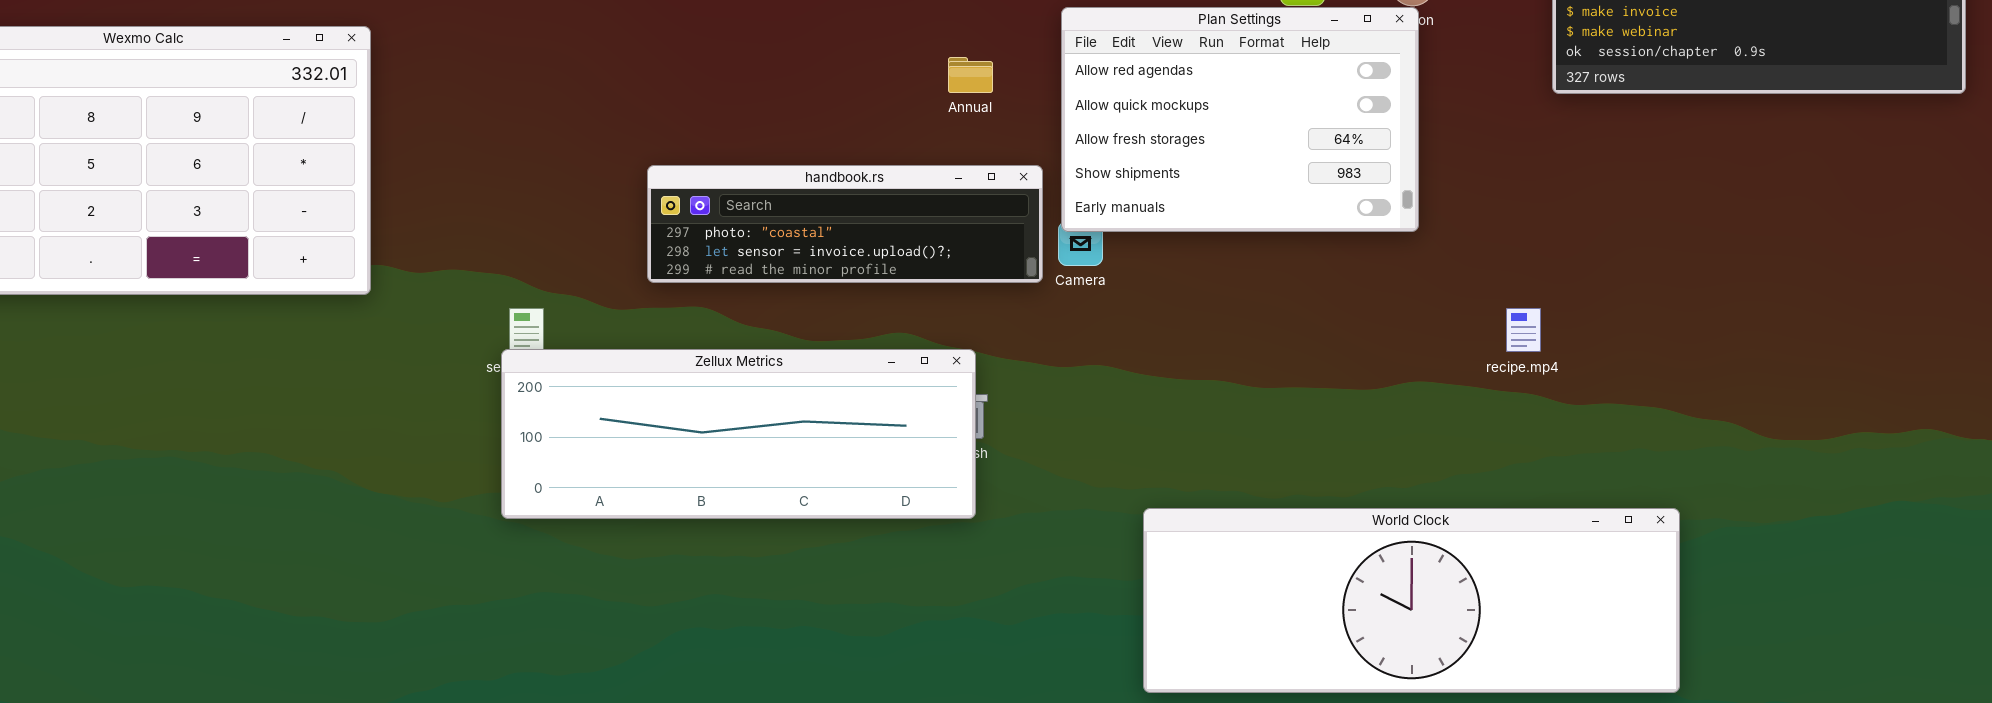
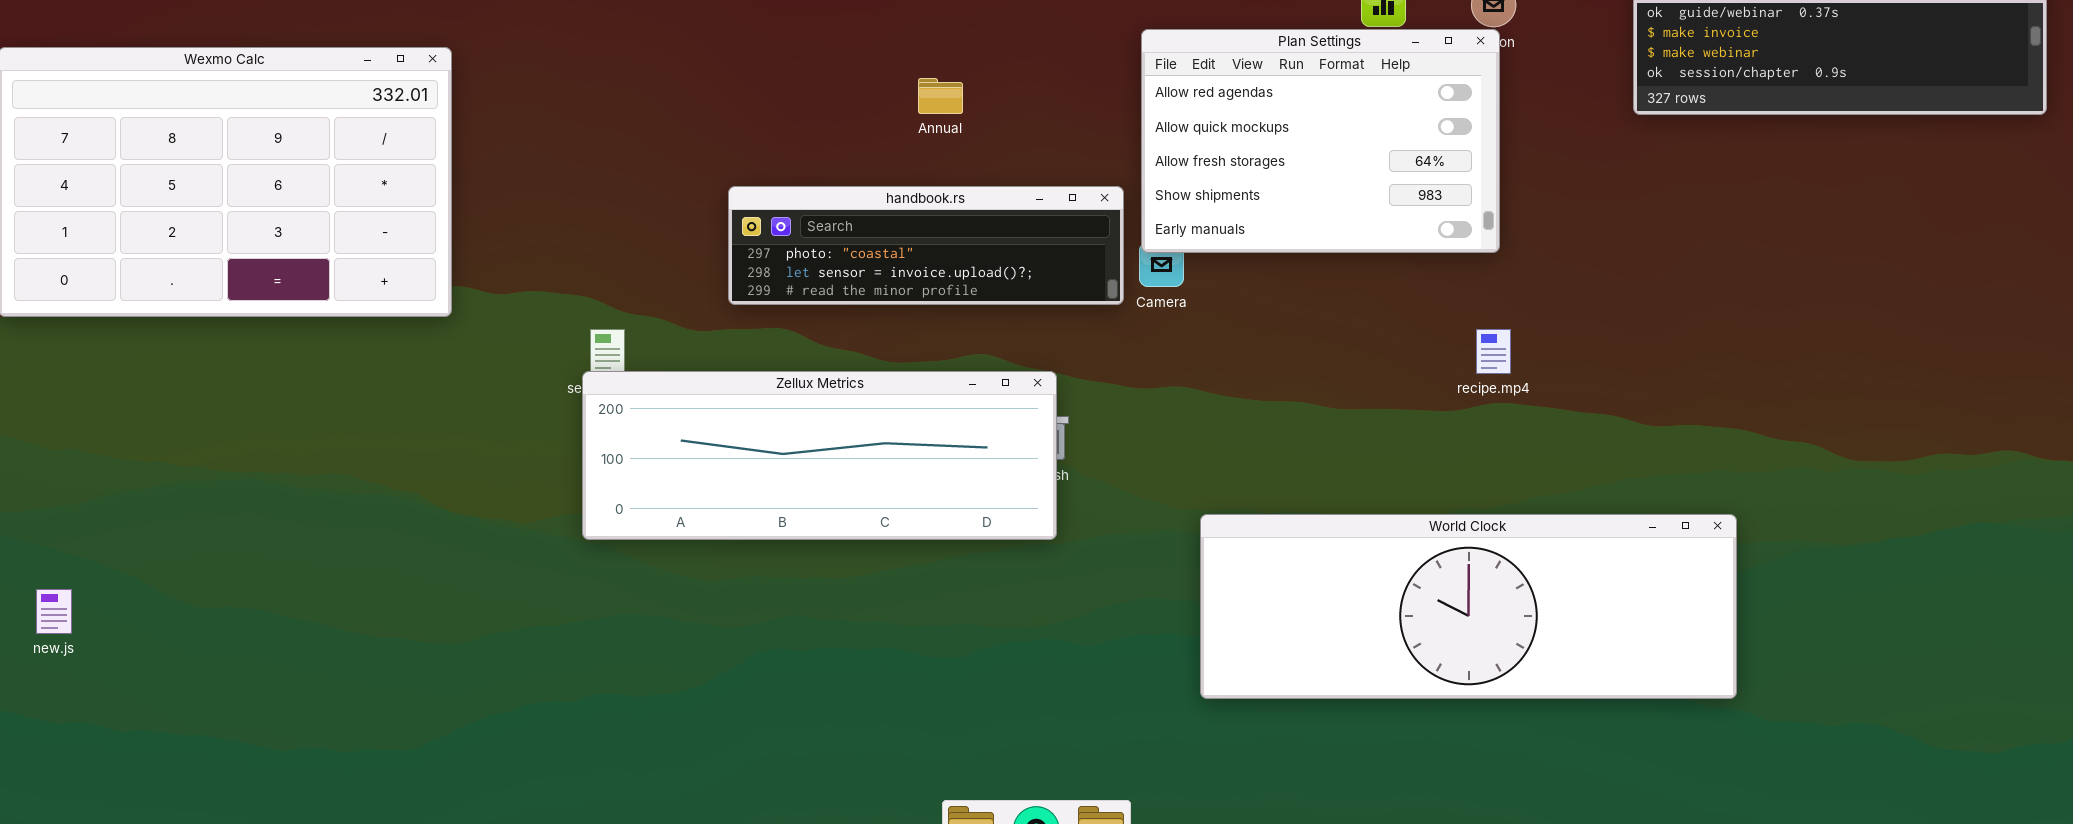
Annual: [948,57,993,93] -> [918,78,963,114], moved
recipe.mp4: [1506,308,1541,352] -> [1476,329,1511,374], moved
World Clock: [1143,508,1680,693] -> [1200,514,1737,699], moved

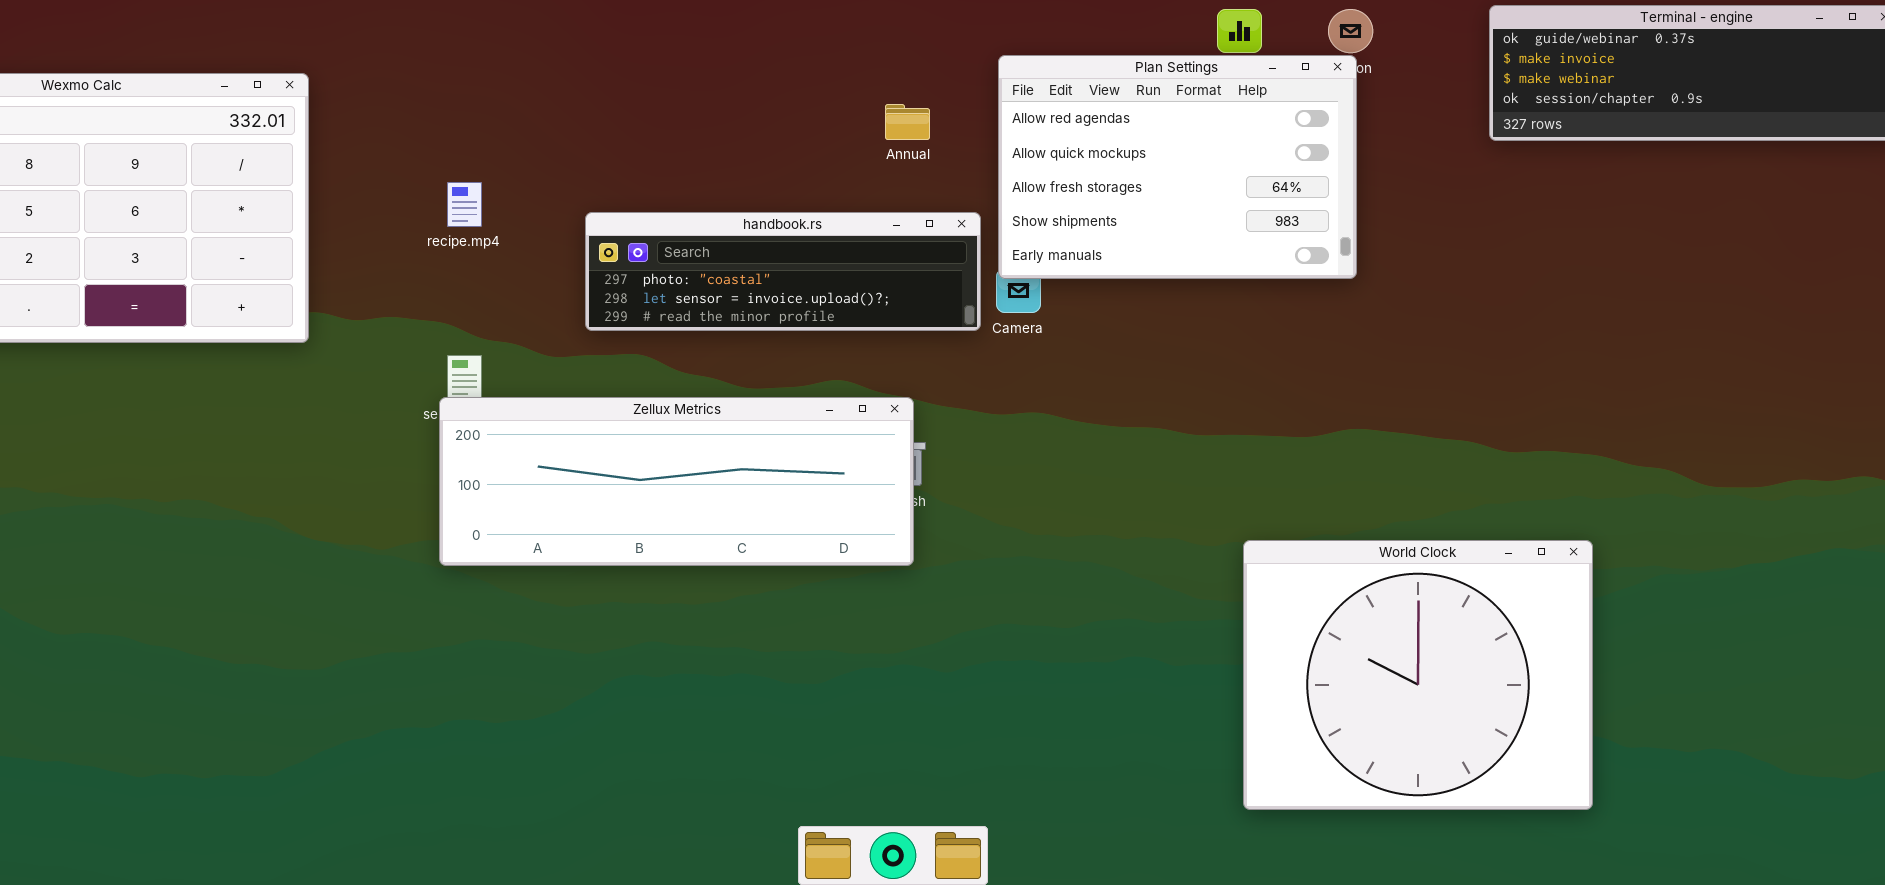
Annual: [918,78,963,114] -> [885,104,930,140], moved
recipe.mp4: [1476,329,1511,374] -> [447,182,482,227], moved
World Clock: [1200,514,1737,699] -> [1243,540,1593,810], resized

